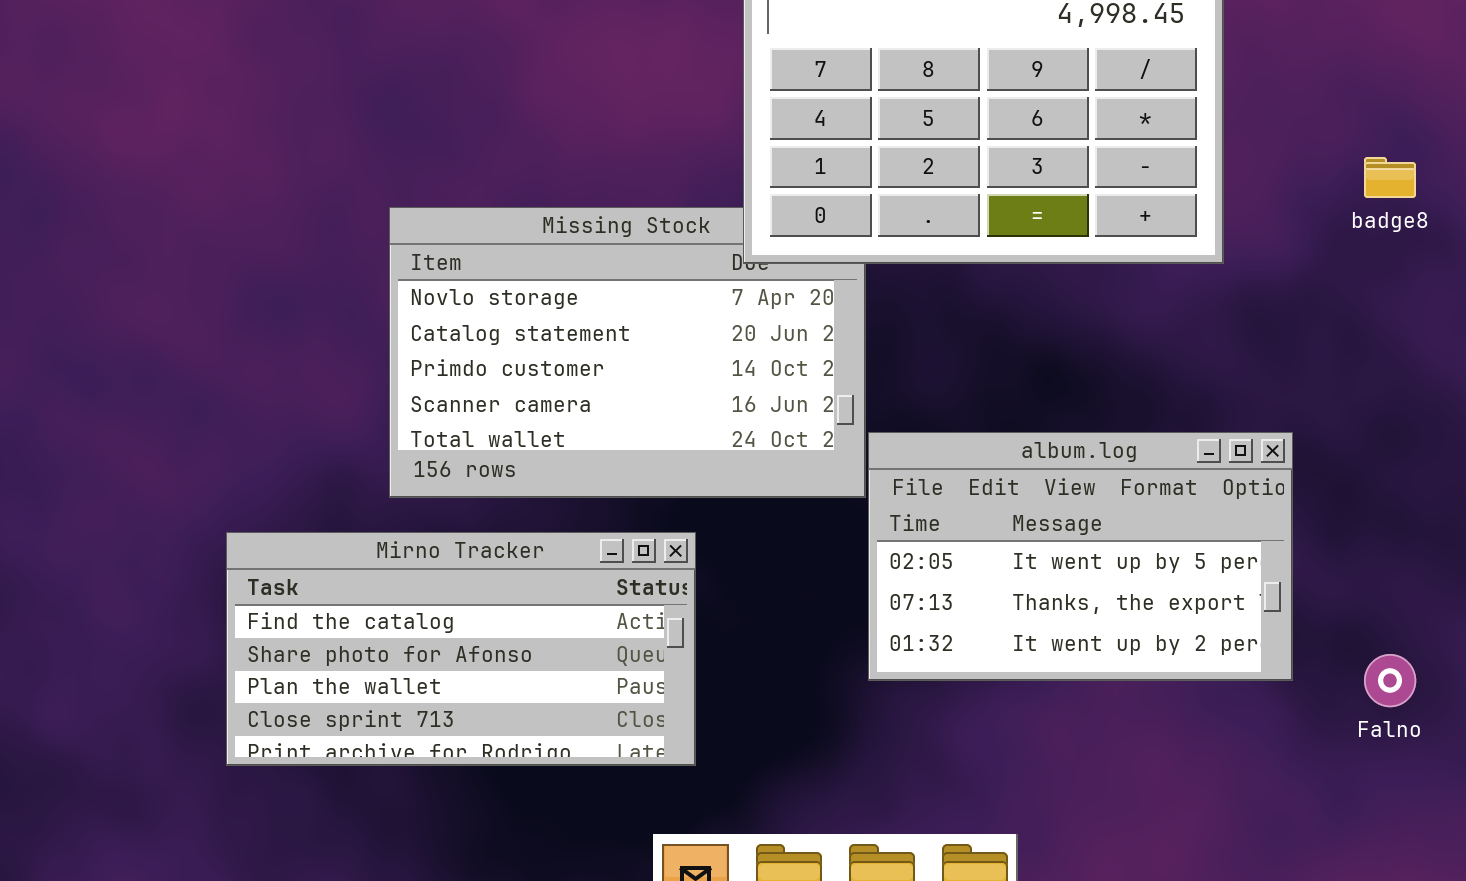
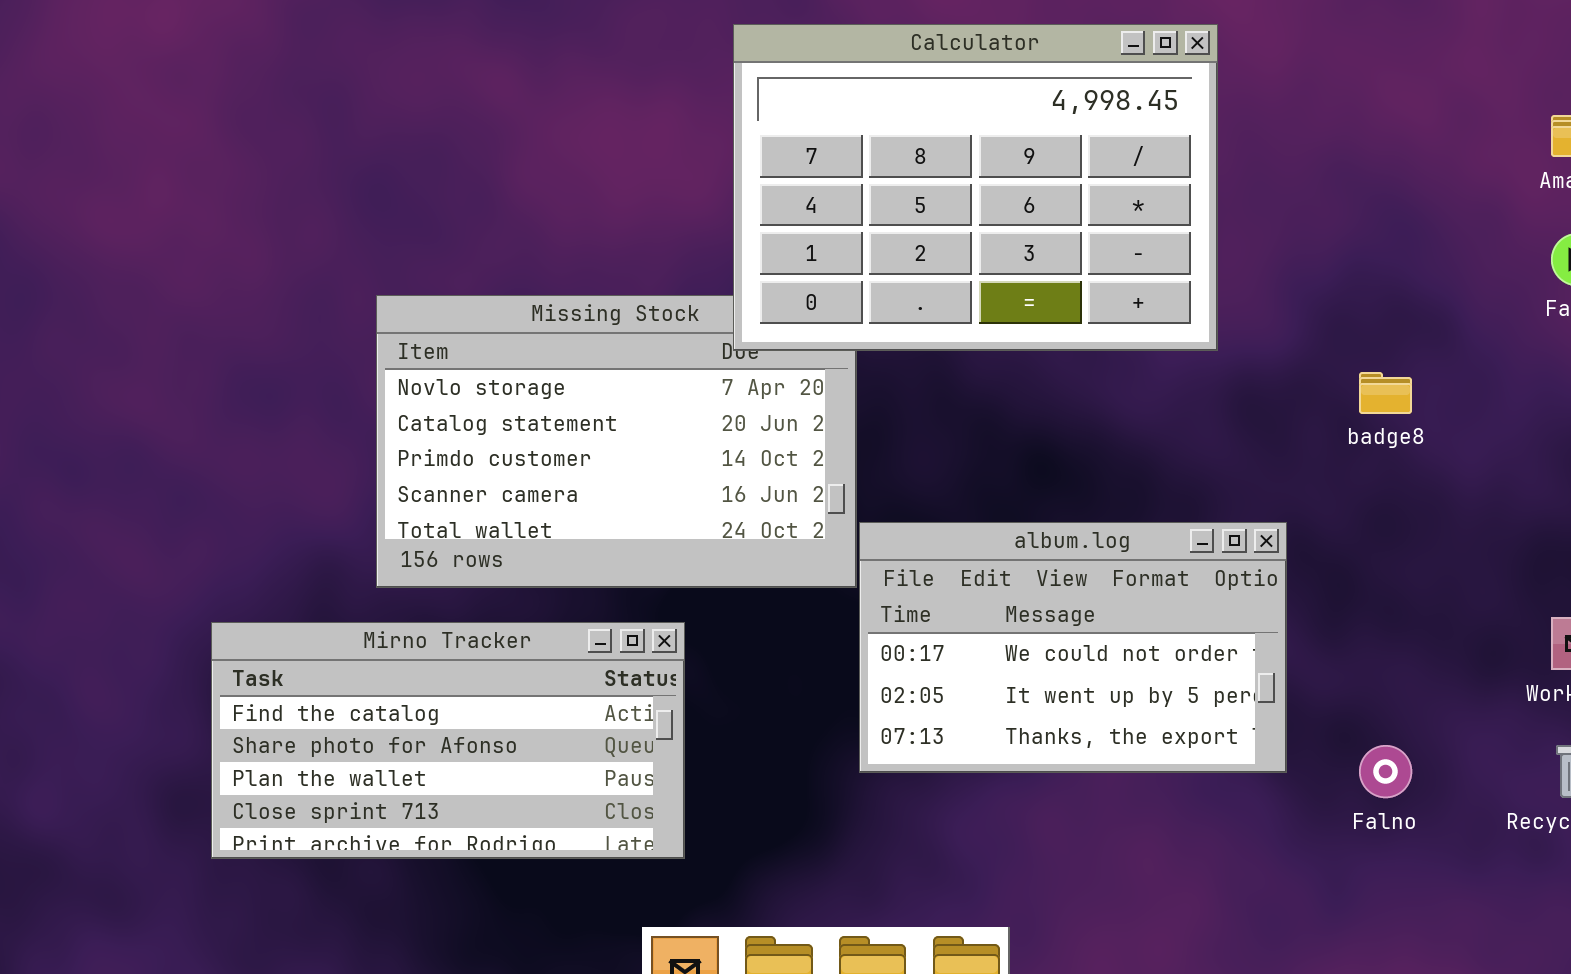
badge8: [1364,157,1416,198] -> [1359,372,1412,414], moved
album.log: [868,432,1293,681] -> [859,522,1287,773], scrolled up 1 row

